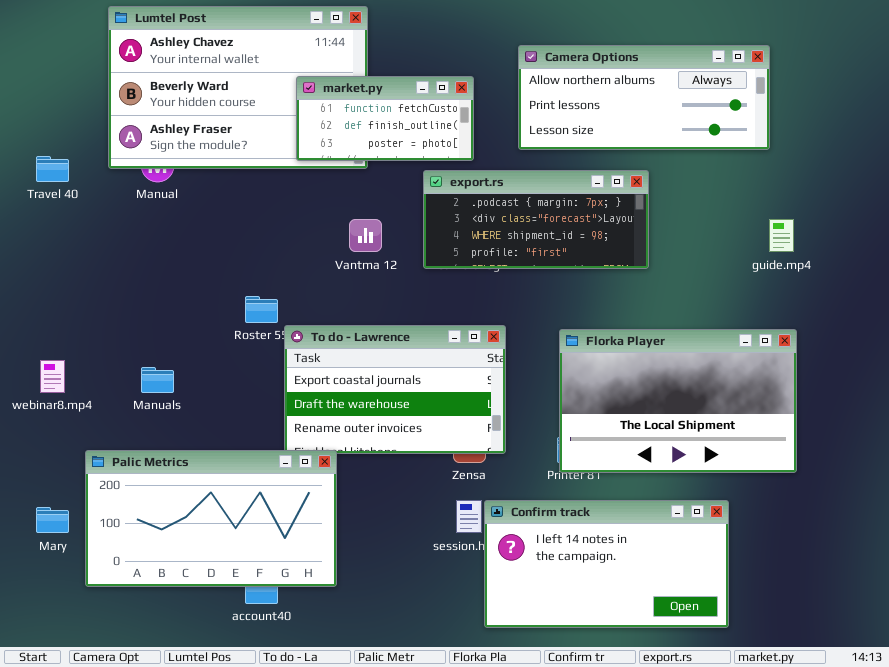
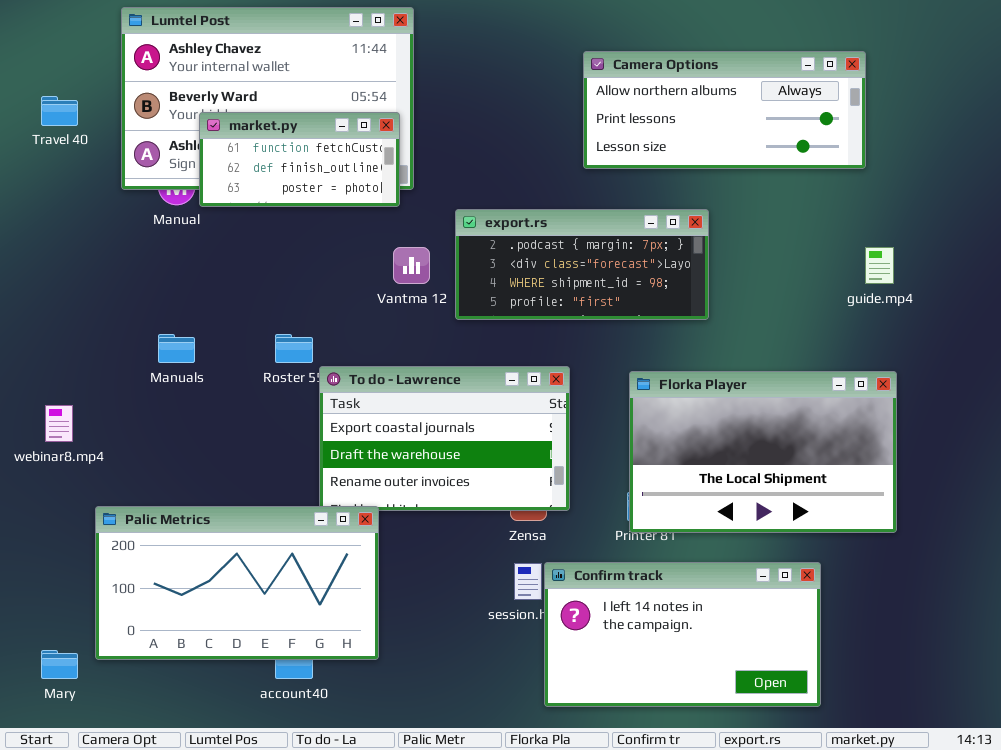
market.py: [296,76,474,161] -> [199,112,400,207], moved
Travel 40: [36,156,69,182] -> [41,96,78,126], moved
export.rs: [423,170,649,269] -> [455,209,709,320], moved
Manuals: [141,367,174,393] -> [158,334,195,363], moved
Mary: [36,507,69,533] -> [41,650,78,679], moved

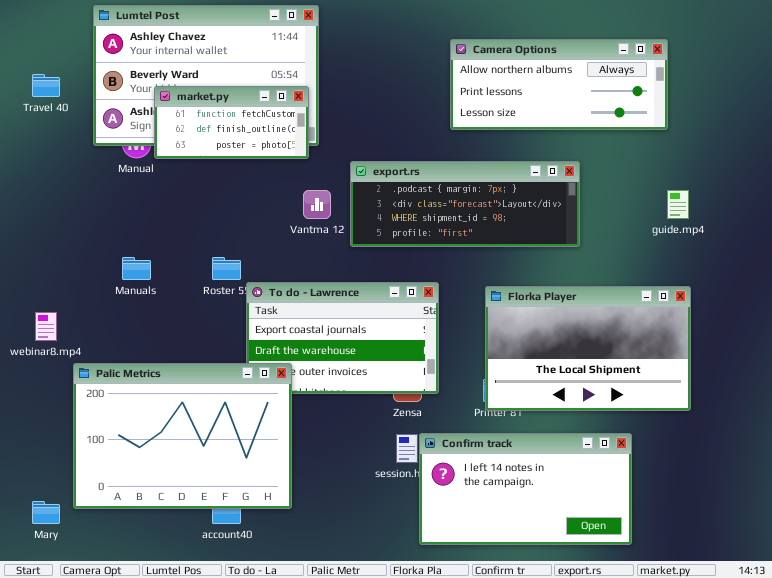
export.rs: [455,209,709,320] -> [350,161,580,247], resized
Palic Metrics: [95,506,379,660] -> [73,363,292,509], resized

